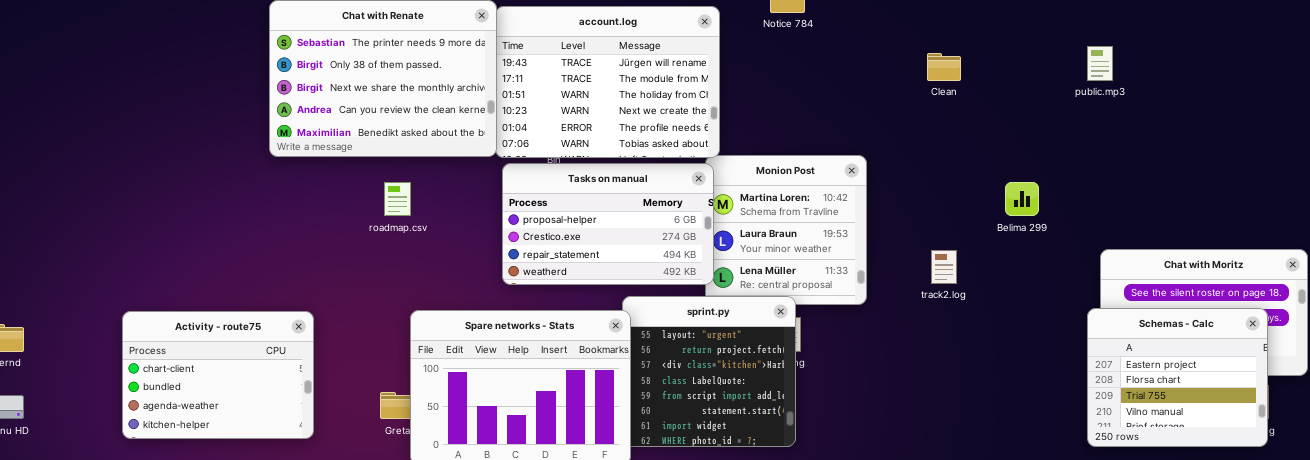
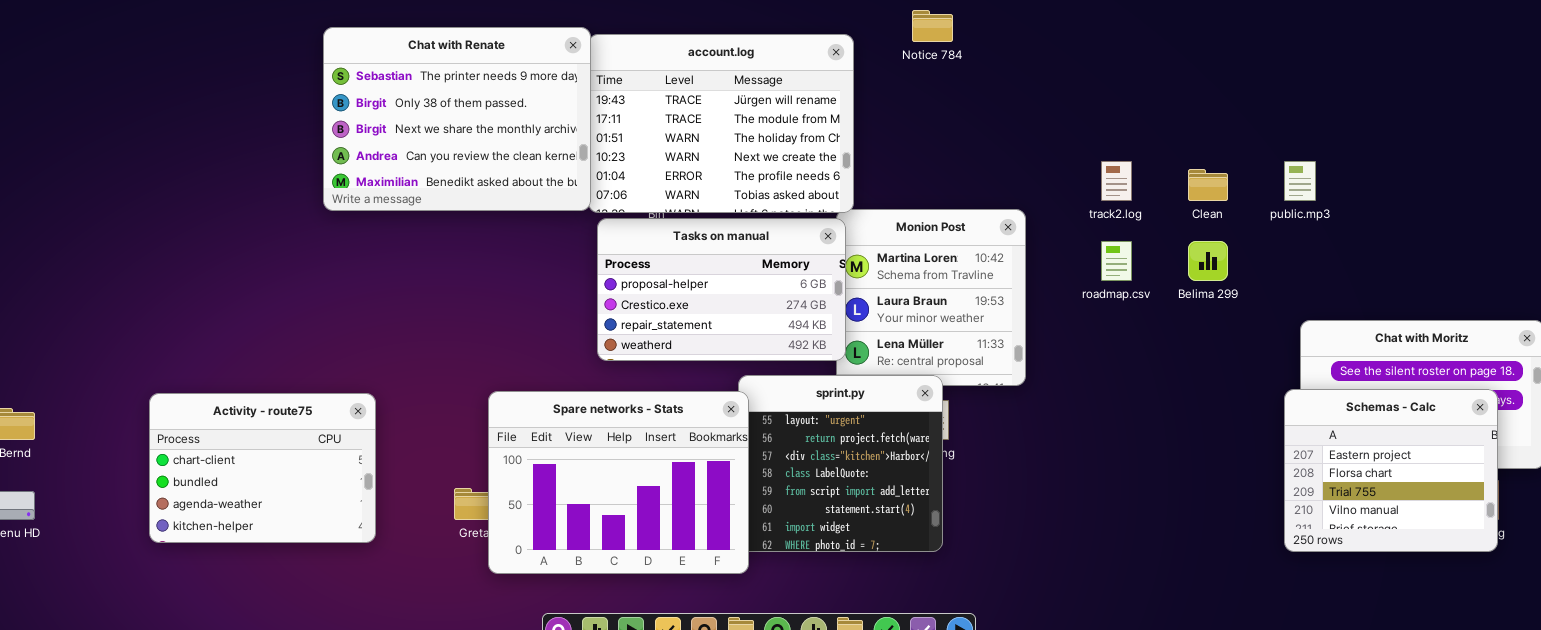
public.mp3: [1087,46,1113,81] -> [1284,161,1316,201], moved
Clean: [927,53,961,81] -> [1188,169,1228,201], moved
roadmap.csv: [384,182,411,216] -> [1101,241,1132,281], moved
track2.log: [931,250,957,284] -> [1101,161,1132,201], moved

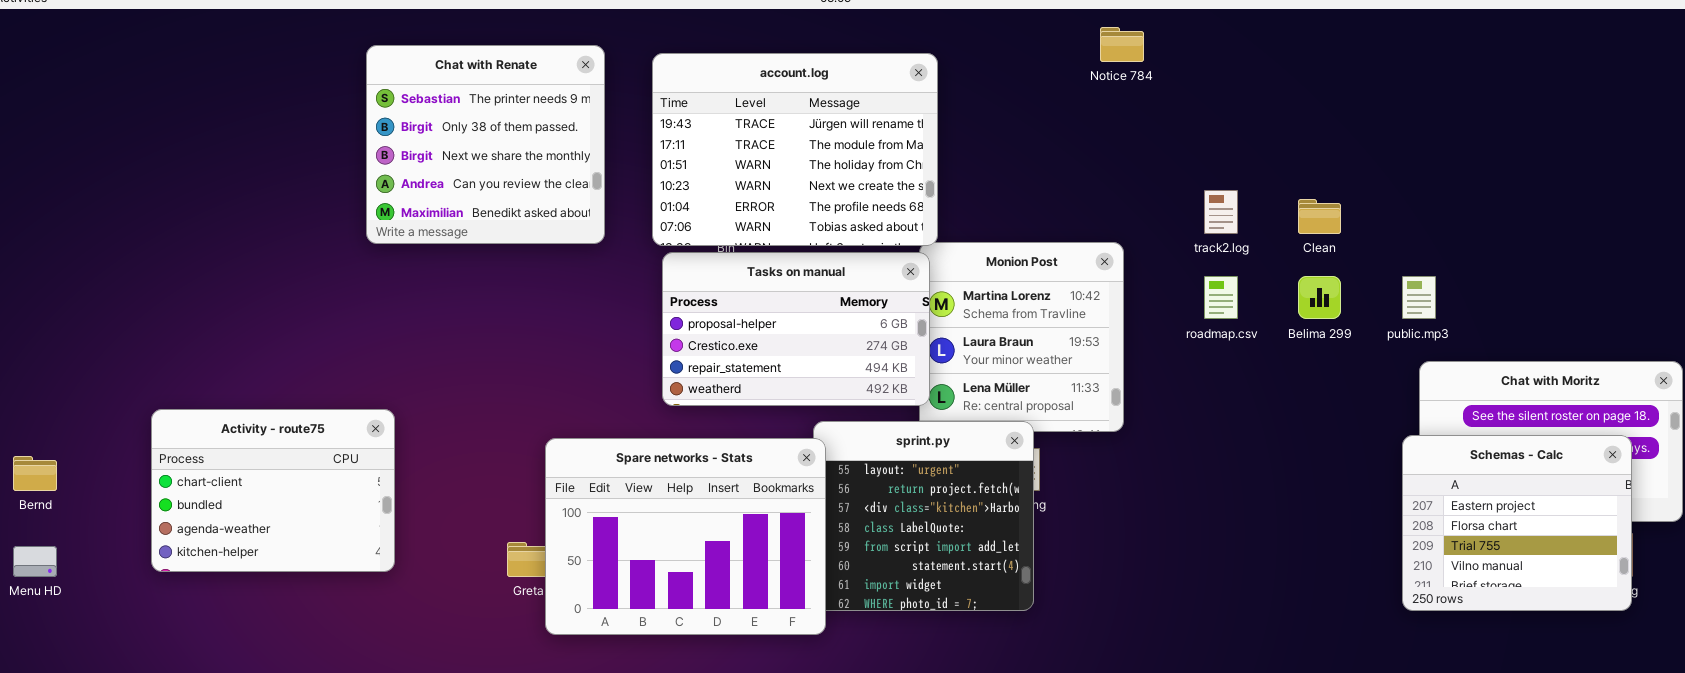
Notice 784: [912,10,953,42] -> [1100,27,1144,62], moved
Chat with Renate: [323,27,591,211] -> [366,45,605,244], resized
public.mp3: [1284,161,1316,201] -> [1402,276,1436,319], moved
Activity - route75: [149,393,376,543] -> [151,409,395,572], moved

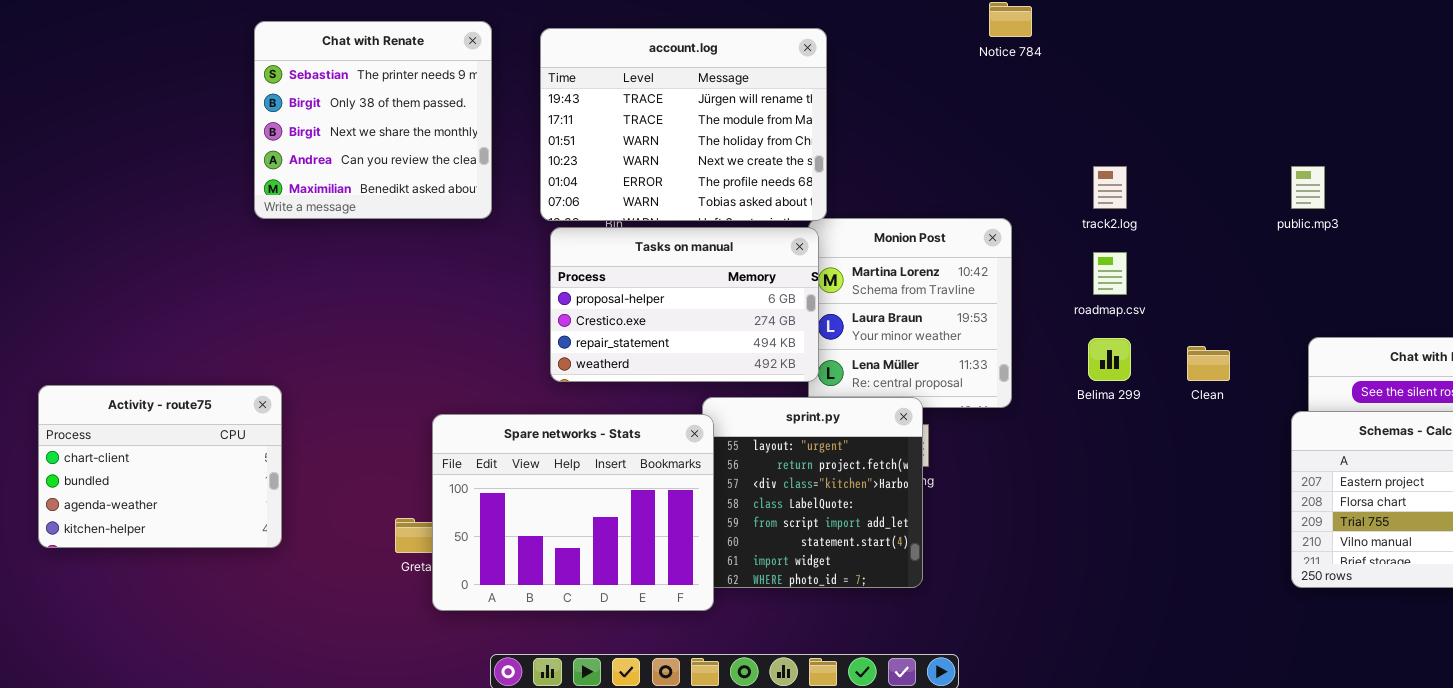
Clean: [1298,199,1341,234] -> [1187,346,1230,381], moved
Belima 299: [1298,276,1341,319] -> [1088,338,1131,381], moved
public.mp3: [1402,276,1436,319] -> [1291,166,1325,209], moved

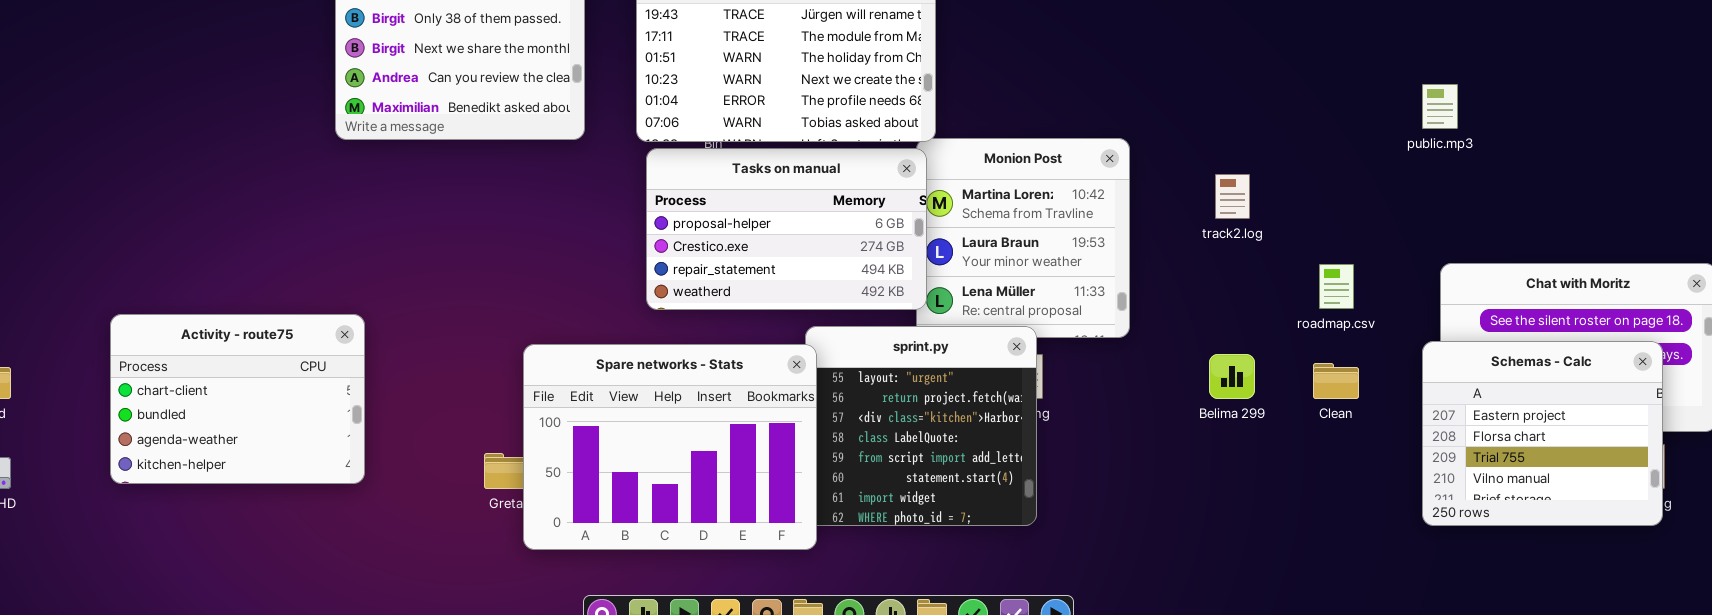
track2.log: [1093,166,1127,209] -> [1215,174,1250,219], moved
roadmap.csv: [1093,252,1127,295] -> [1319,264,1354,309], moved
Belima 299: [1088,338,1131,381] -> [1209,354,1255,399], moved
Clean: [1187,346,1230,381] -> [1313,363,1359,399], moved

